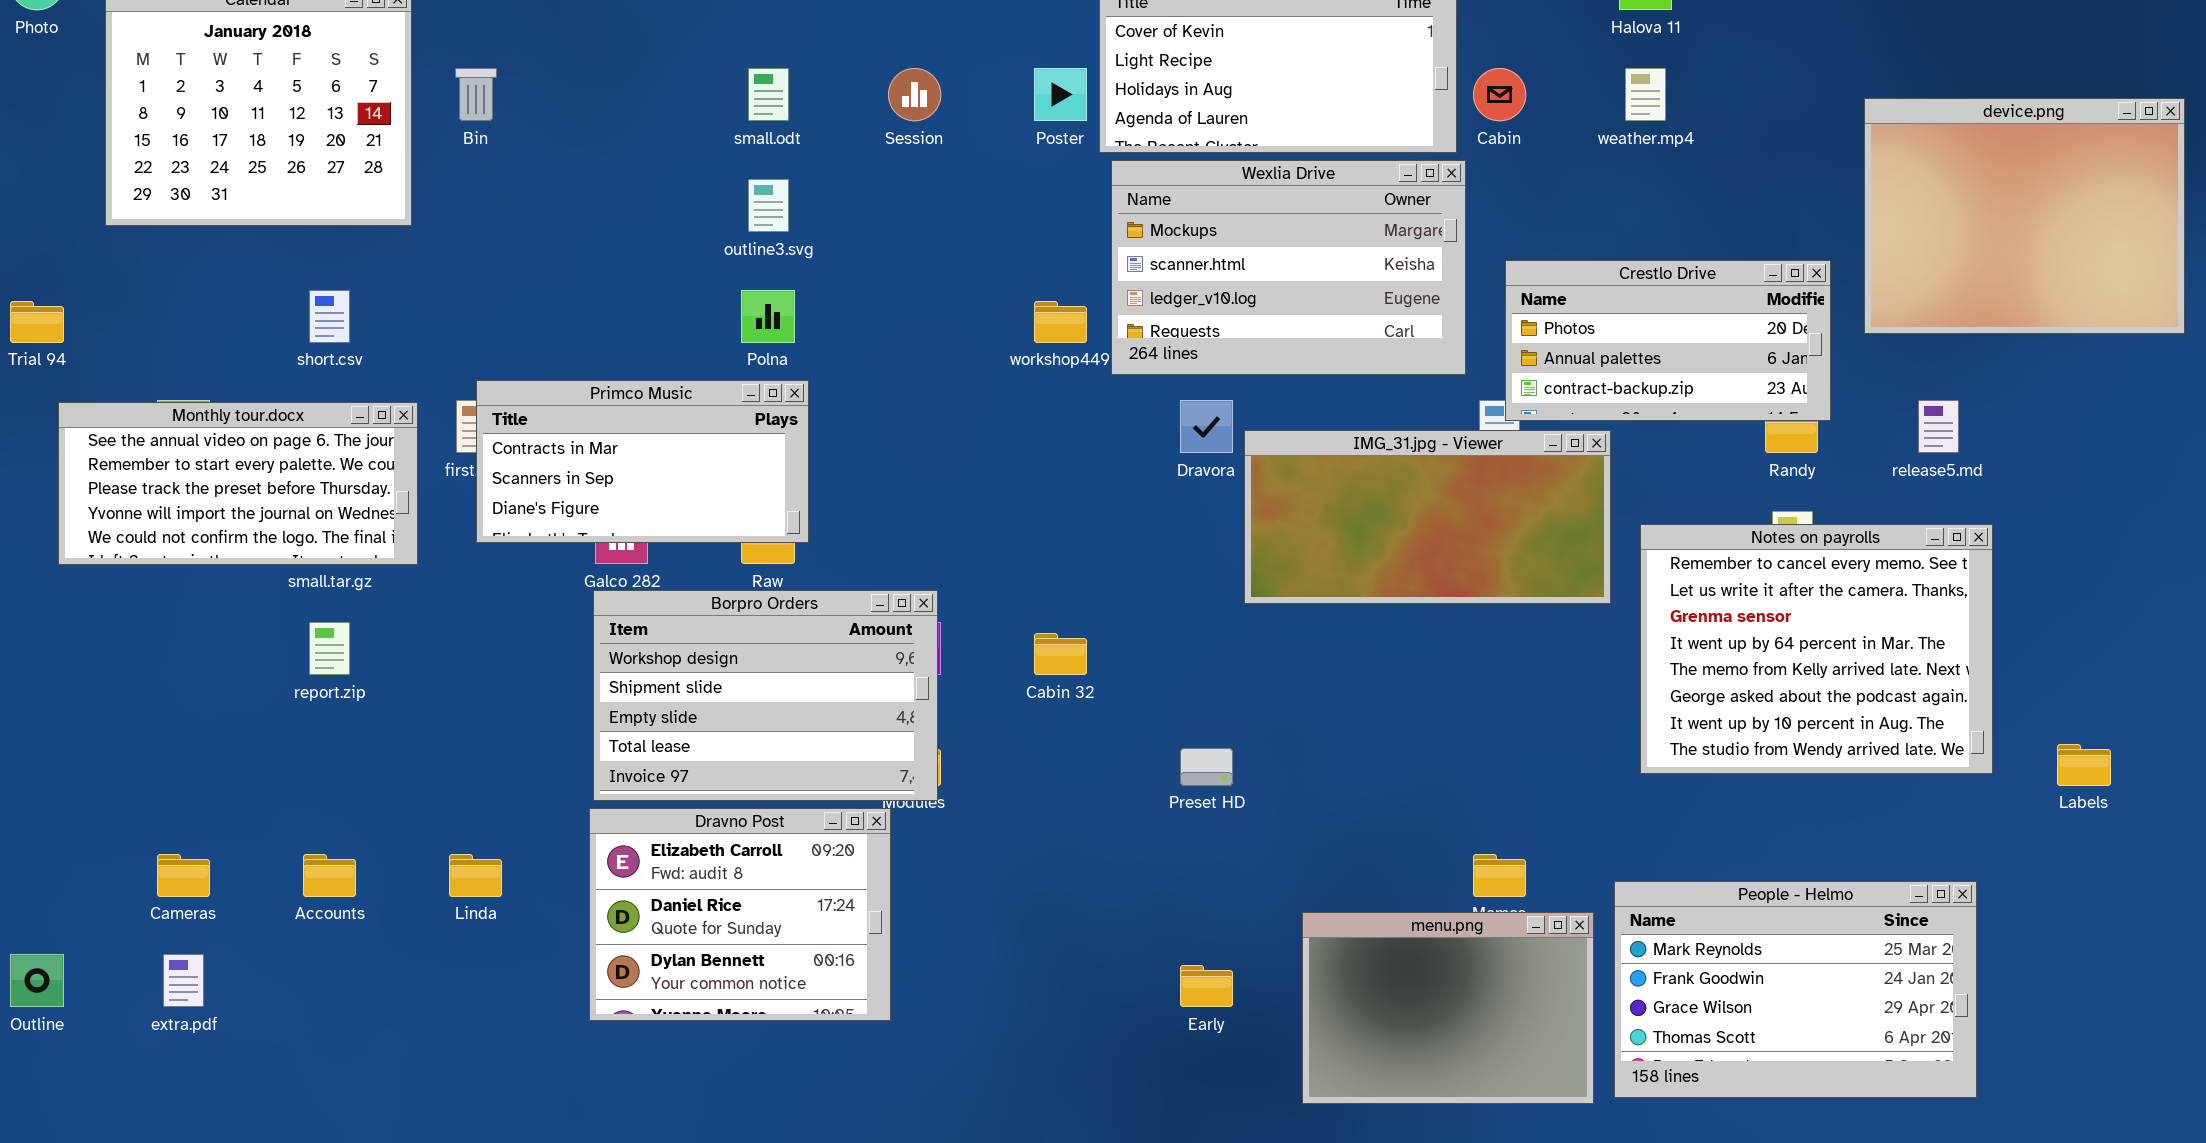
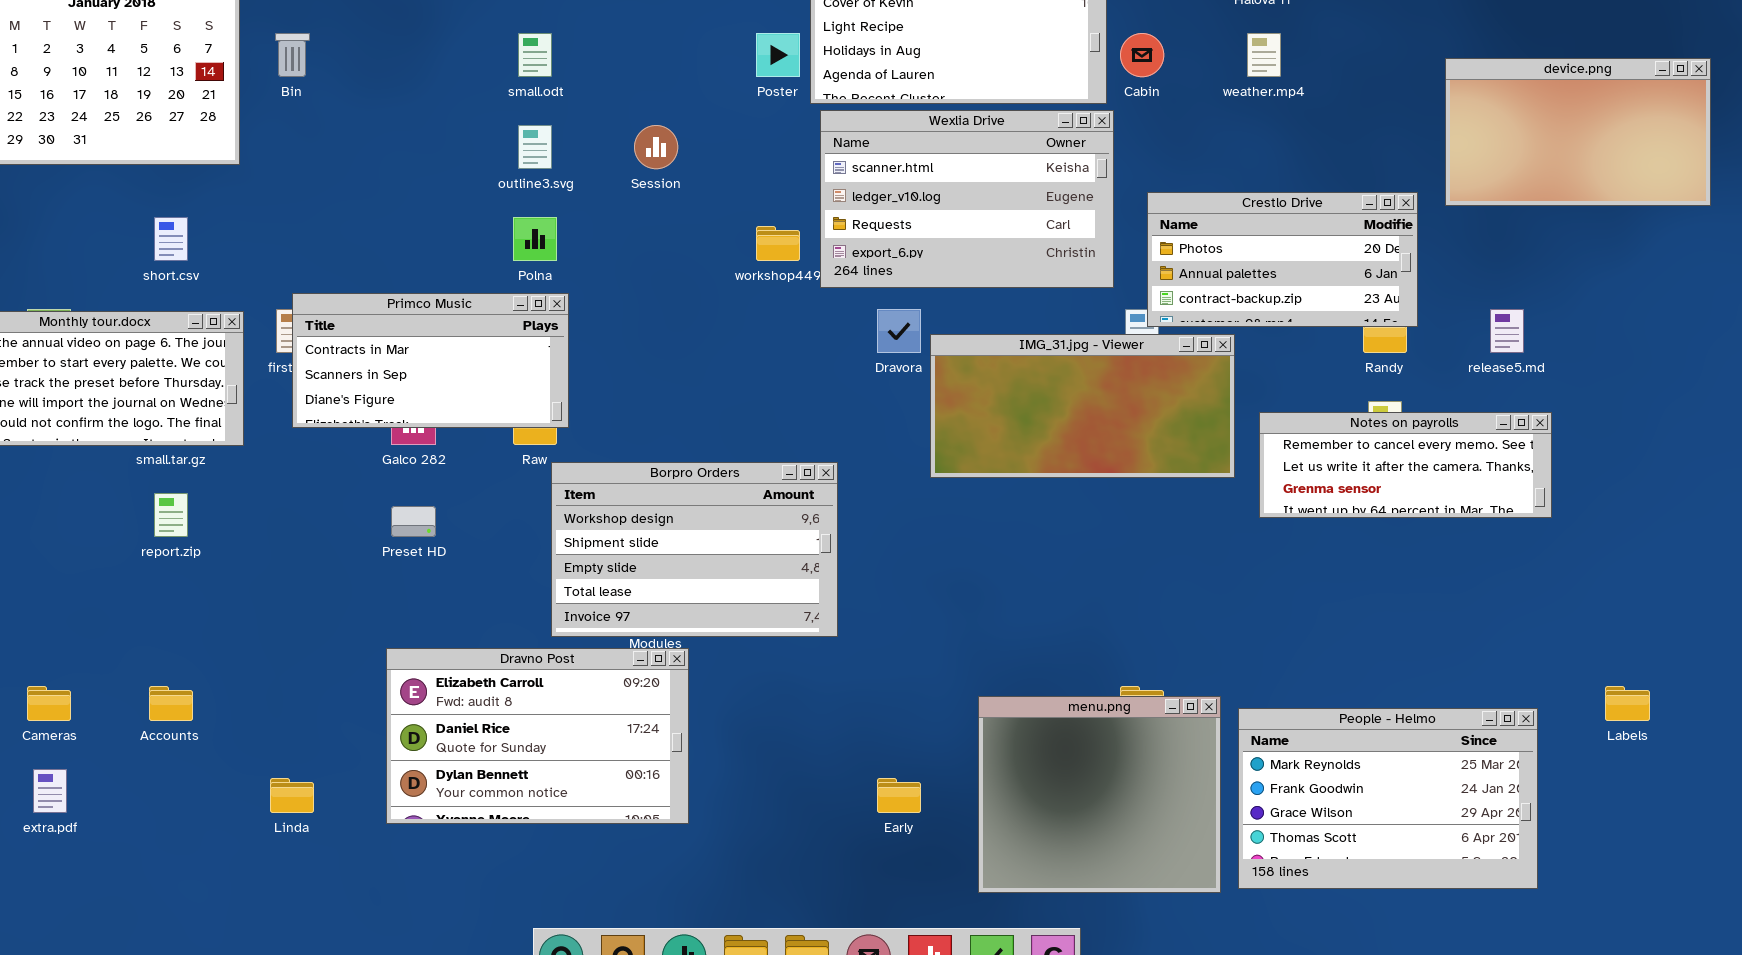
Session: [888,68,941,121] -> [634,125,678,169], moved
device.png: [1864,98,2185,334] -> [1445,58,1711,206], resized
Wexlia Drive: [1111,160,1466,375] -> [820,110,1114,288], scrolled down 1 row
Notes on payrolls: [1640,524,1993,774] -> [1259,412,1552,518], resized
Borpro Orders: [593,590,938,801] -> [551,462,838,637], moved
Labels: [2057,744,2111,786] -> [1605,686,1650,721], moved
Preset HD: [1180,748,1233,786] -> [391,506,436,537], moved
Dravno Post: [589,808,891,1021] -> [386,648,689,824], resized
Linda: [449,854,502,897] -> [270,778,314,813], moved
menu.png: [1302,912,1594,1104] -> [978,696,1221,893], resized

